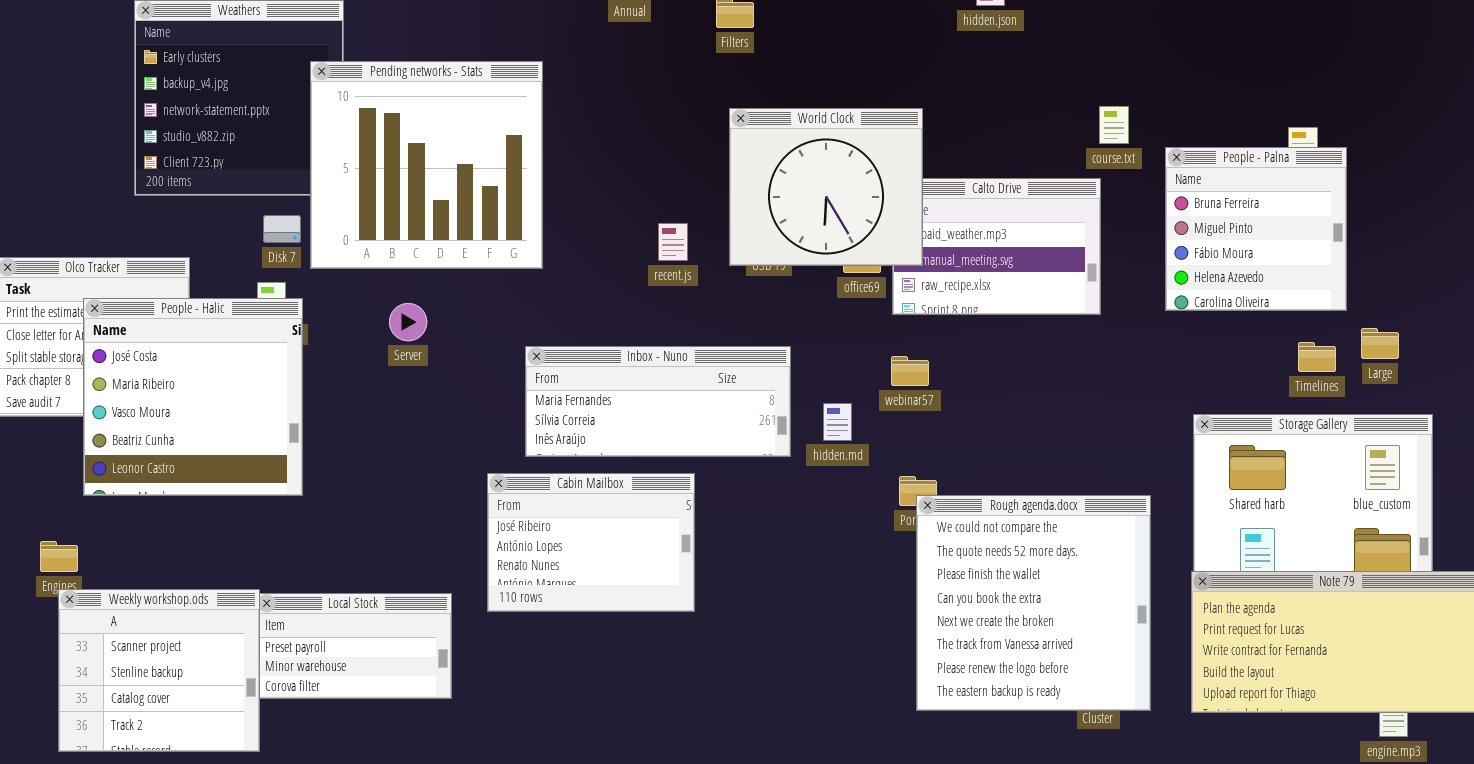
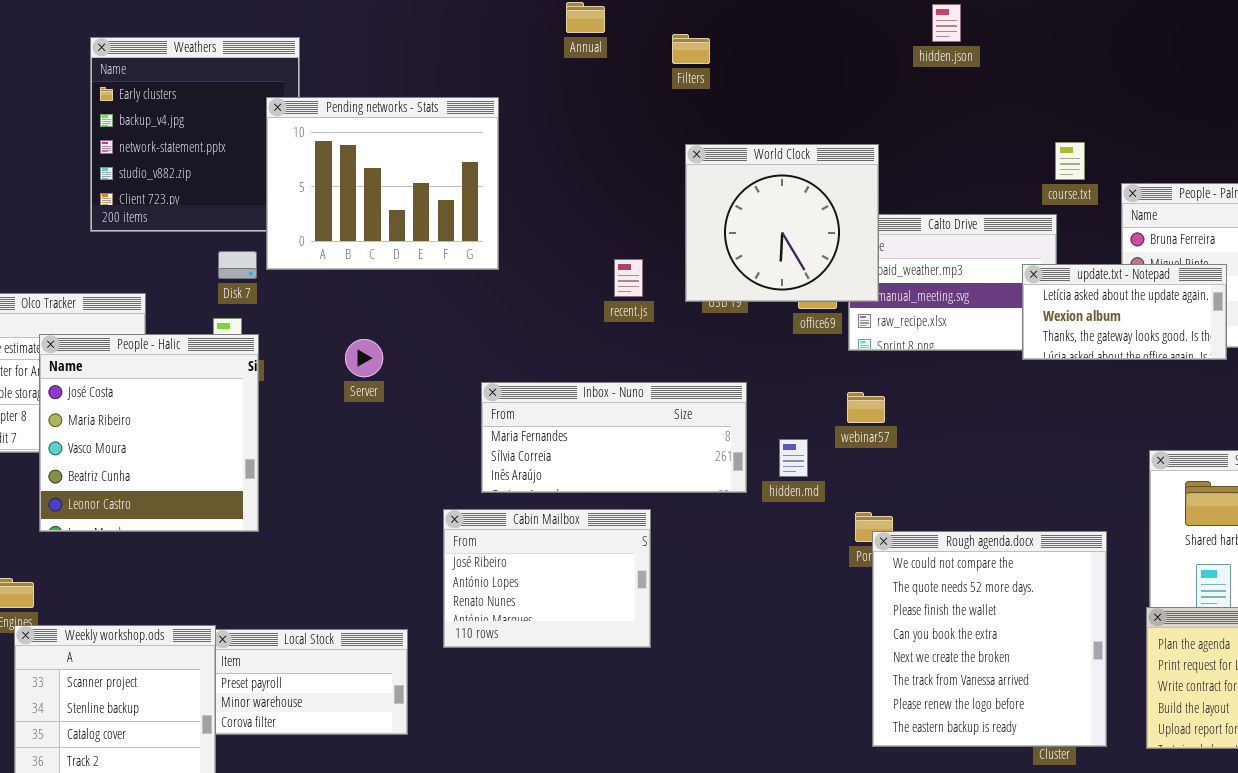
Pending networks - Stats: [310,61,543,269] -> [266,97,499,270], resized
update.txt - Notepad: none -> [1022,264,1227,360], opened

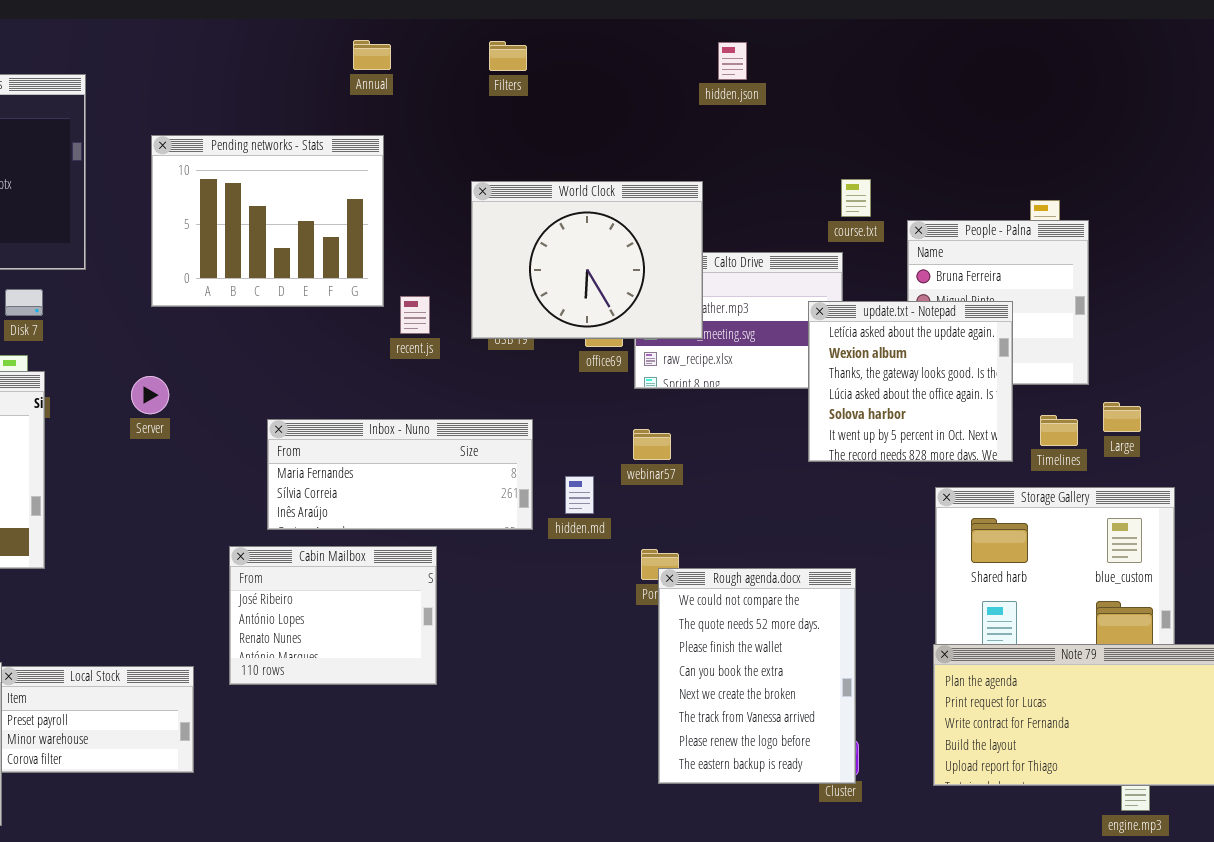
Filters: [672,34,710,64] -> [489,41,527,71], moved
Pending networks - Stats: [266,97,499,270] -> [151,135,384,307], moved
World Clock: [685,144,879,302] -> [471,181,703,339], resized
update.txt - Notepad: [1022,264,1227,360] -> [808,301,1013,462], resized
Rough agenda.docx: [872,531,1107,747] -> [658,568,856,784], resized

